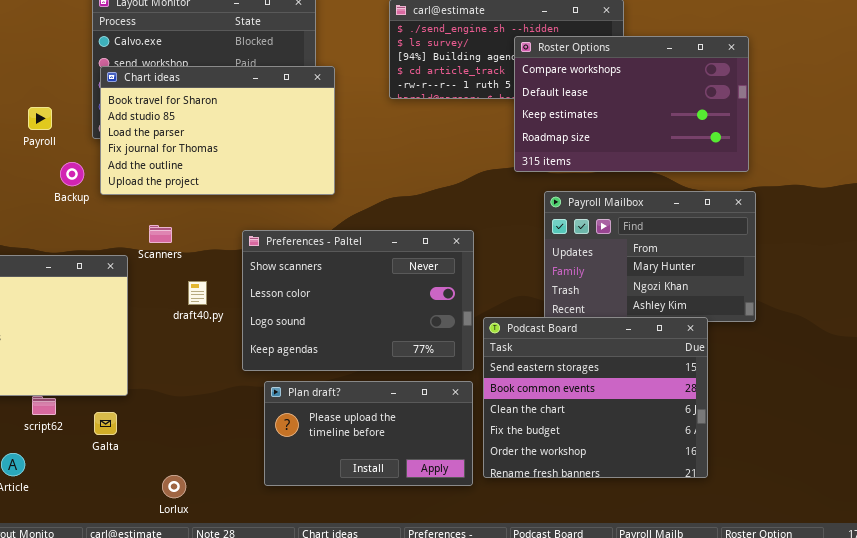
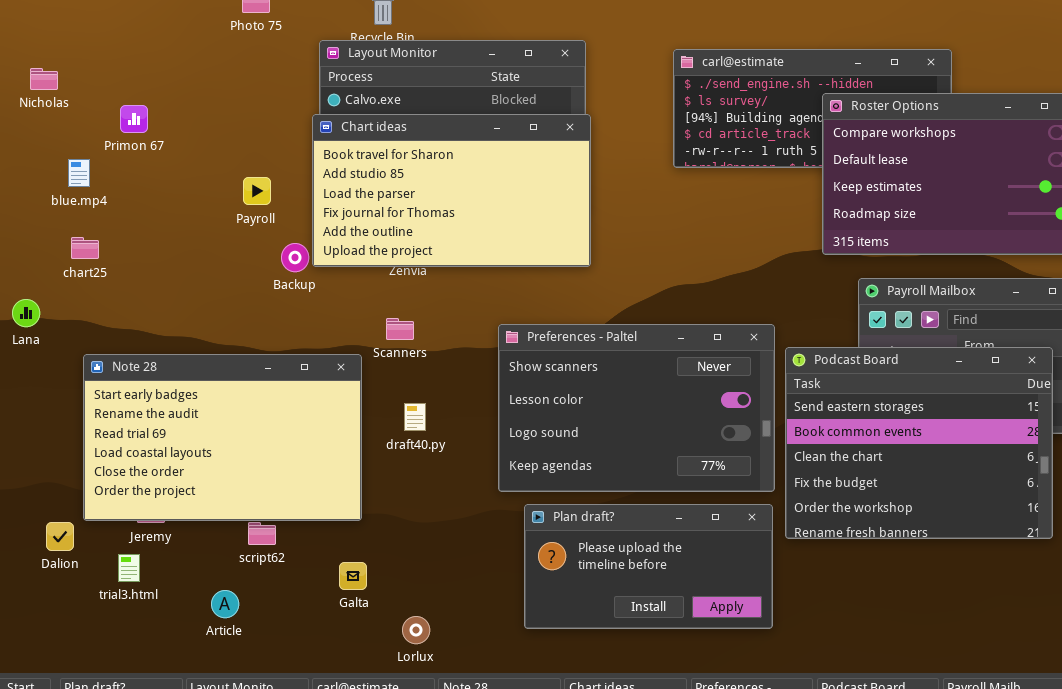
Chart ideas: [100,66,335,195] -> [312,114,591,267], moved
draft40.py: [188,281,207,305] -> [404,403,426,431], moved
Podcast Board: [483,317,708,478] -> [785,347,1053,539], moved
Galta: [94,412,117,435] -> [339,562,367,590], moved

